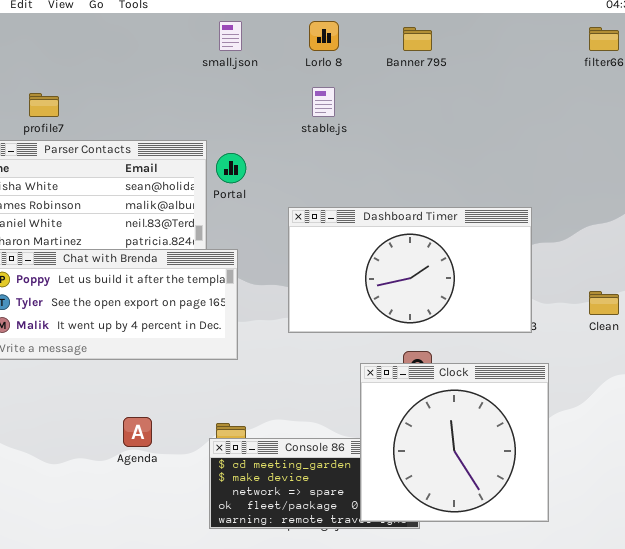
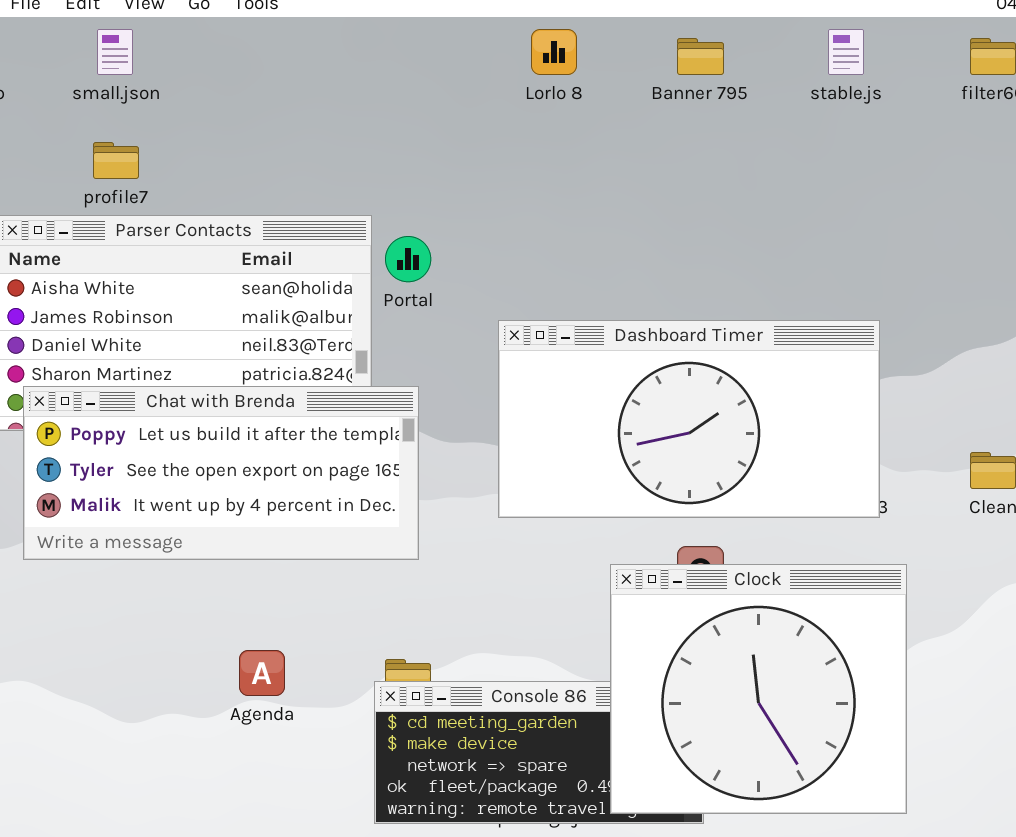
small.json: [219,21,242,51] -> [97,29,133,75], moved
stable.js: [312,87,335,117] -> [828,29,864,75], moved

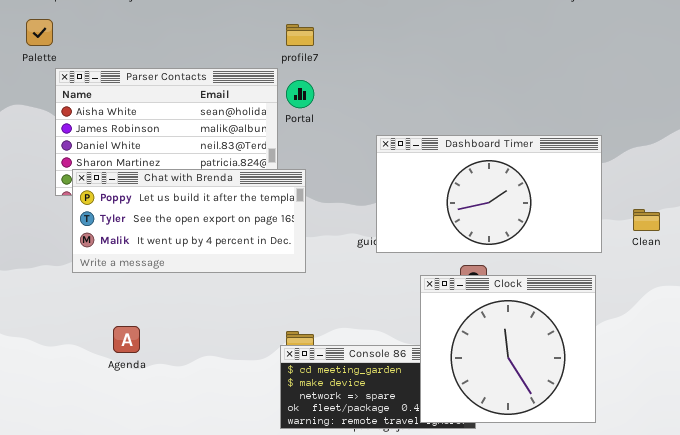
profile7: [93,142,139,179] -> [286,24,314,46], moved
Dashboard Timer: [498,320,880,518] -> [376,135,602,253], moved
Agenda: [239,650,285,696] -> [113,326,140,353], moved

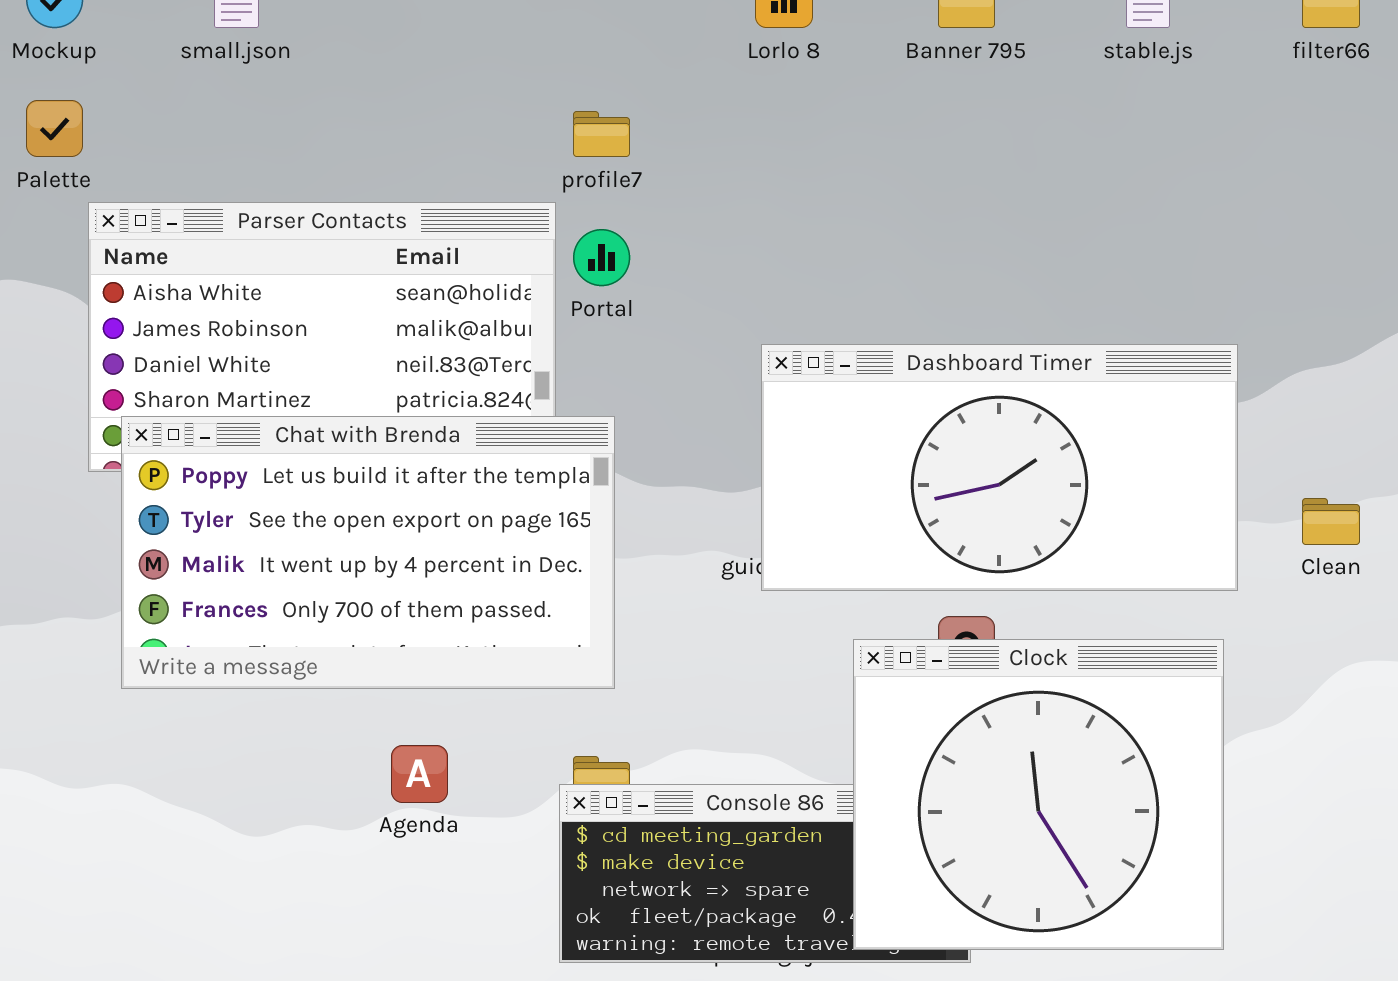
Chat with Brenda: [72,169,306,273] -> [121,416,615,689], resized
Agenda: [113,326,140,353] -> [391,745,448,803], moved

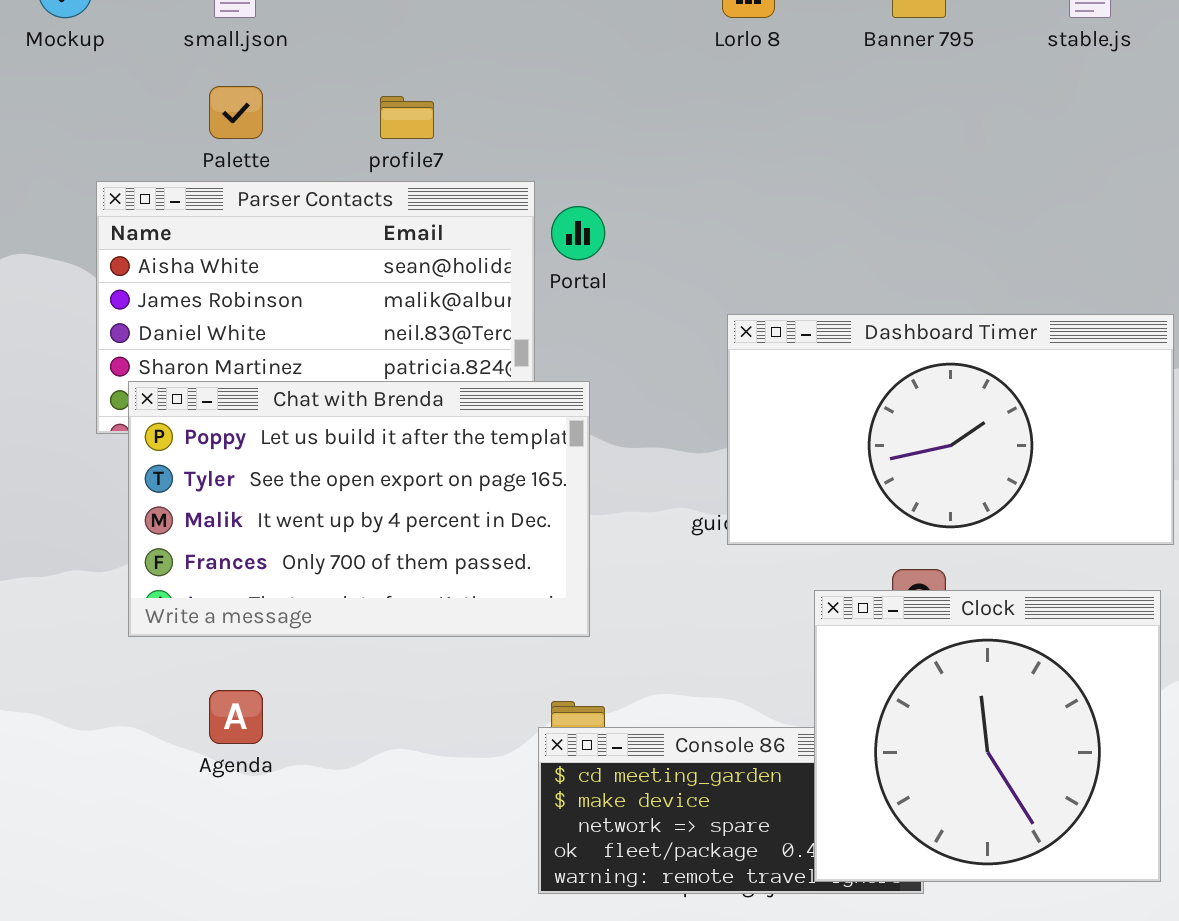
Palette: [26,100,83,157] -> [209,86,263,139], moved
profile7: [573,111,630,157] -> [380,96,434,139], moved
Agenda: [391,745,448,803] -> [209,690,263,744], moved

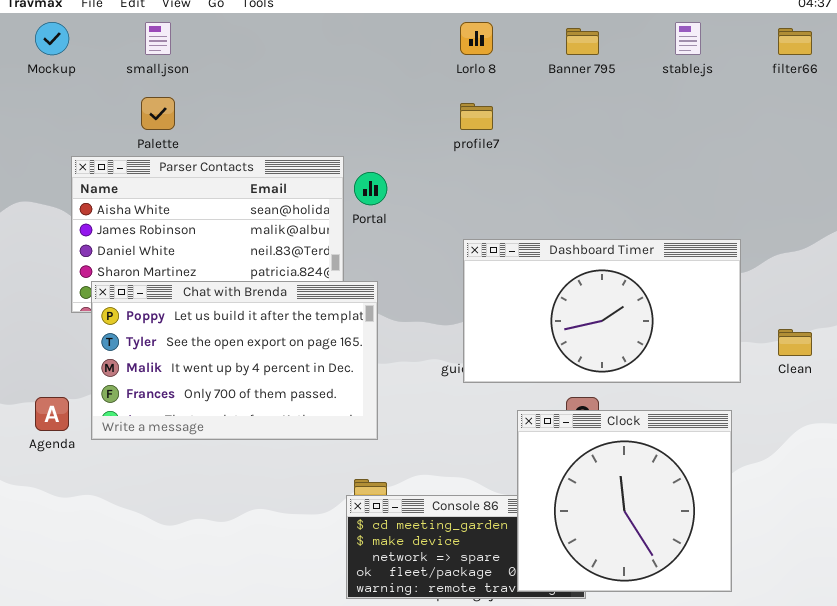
profile7: [380,96,434,139] -> [460,103,493,130], moved
Agenda: [209,690,263,744] -> [35,397,69,431], moved

